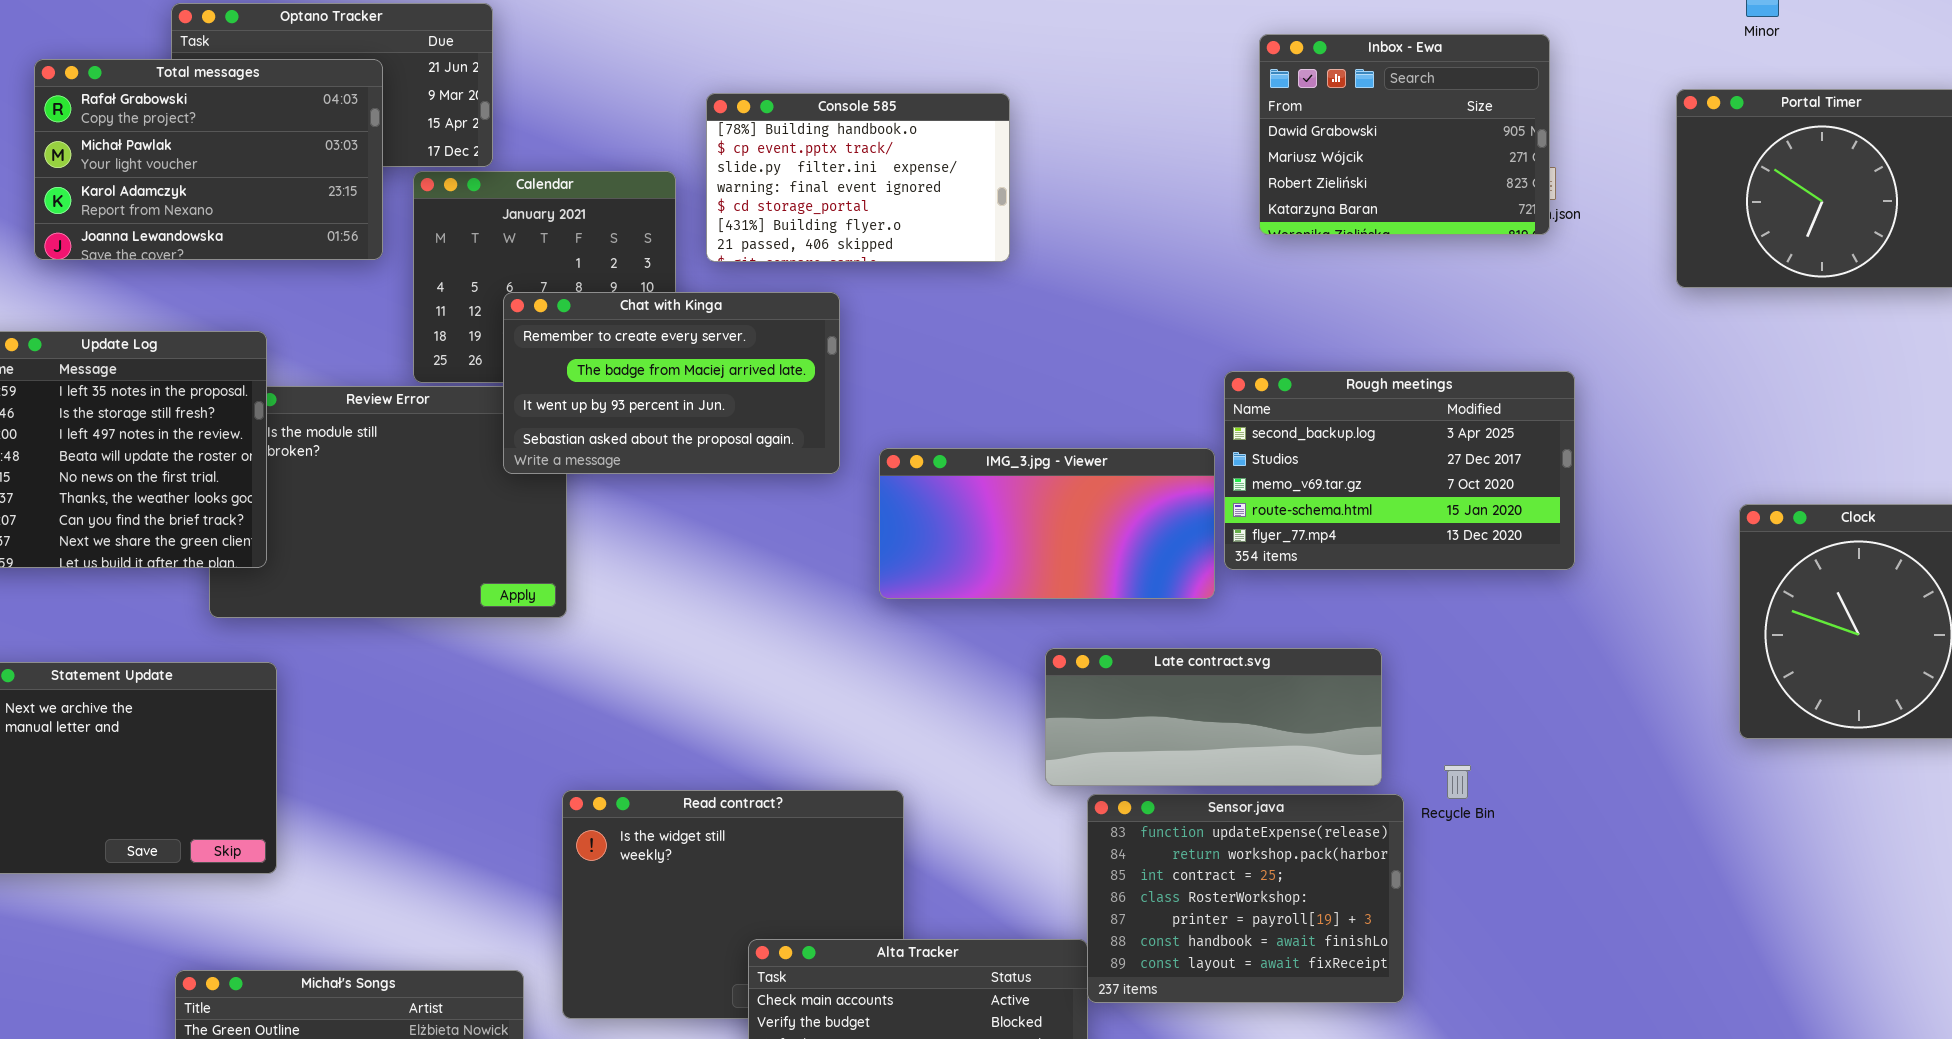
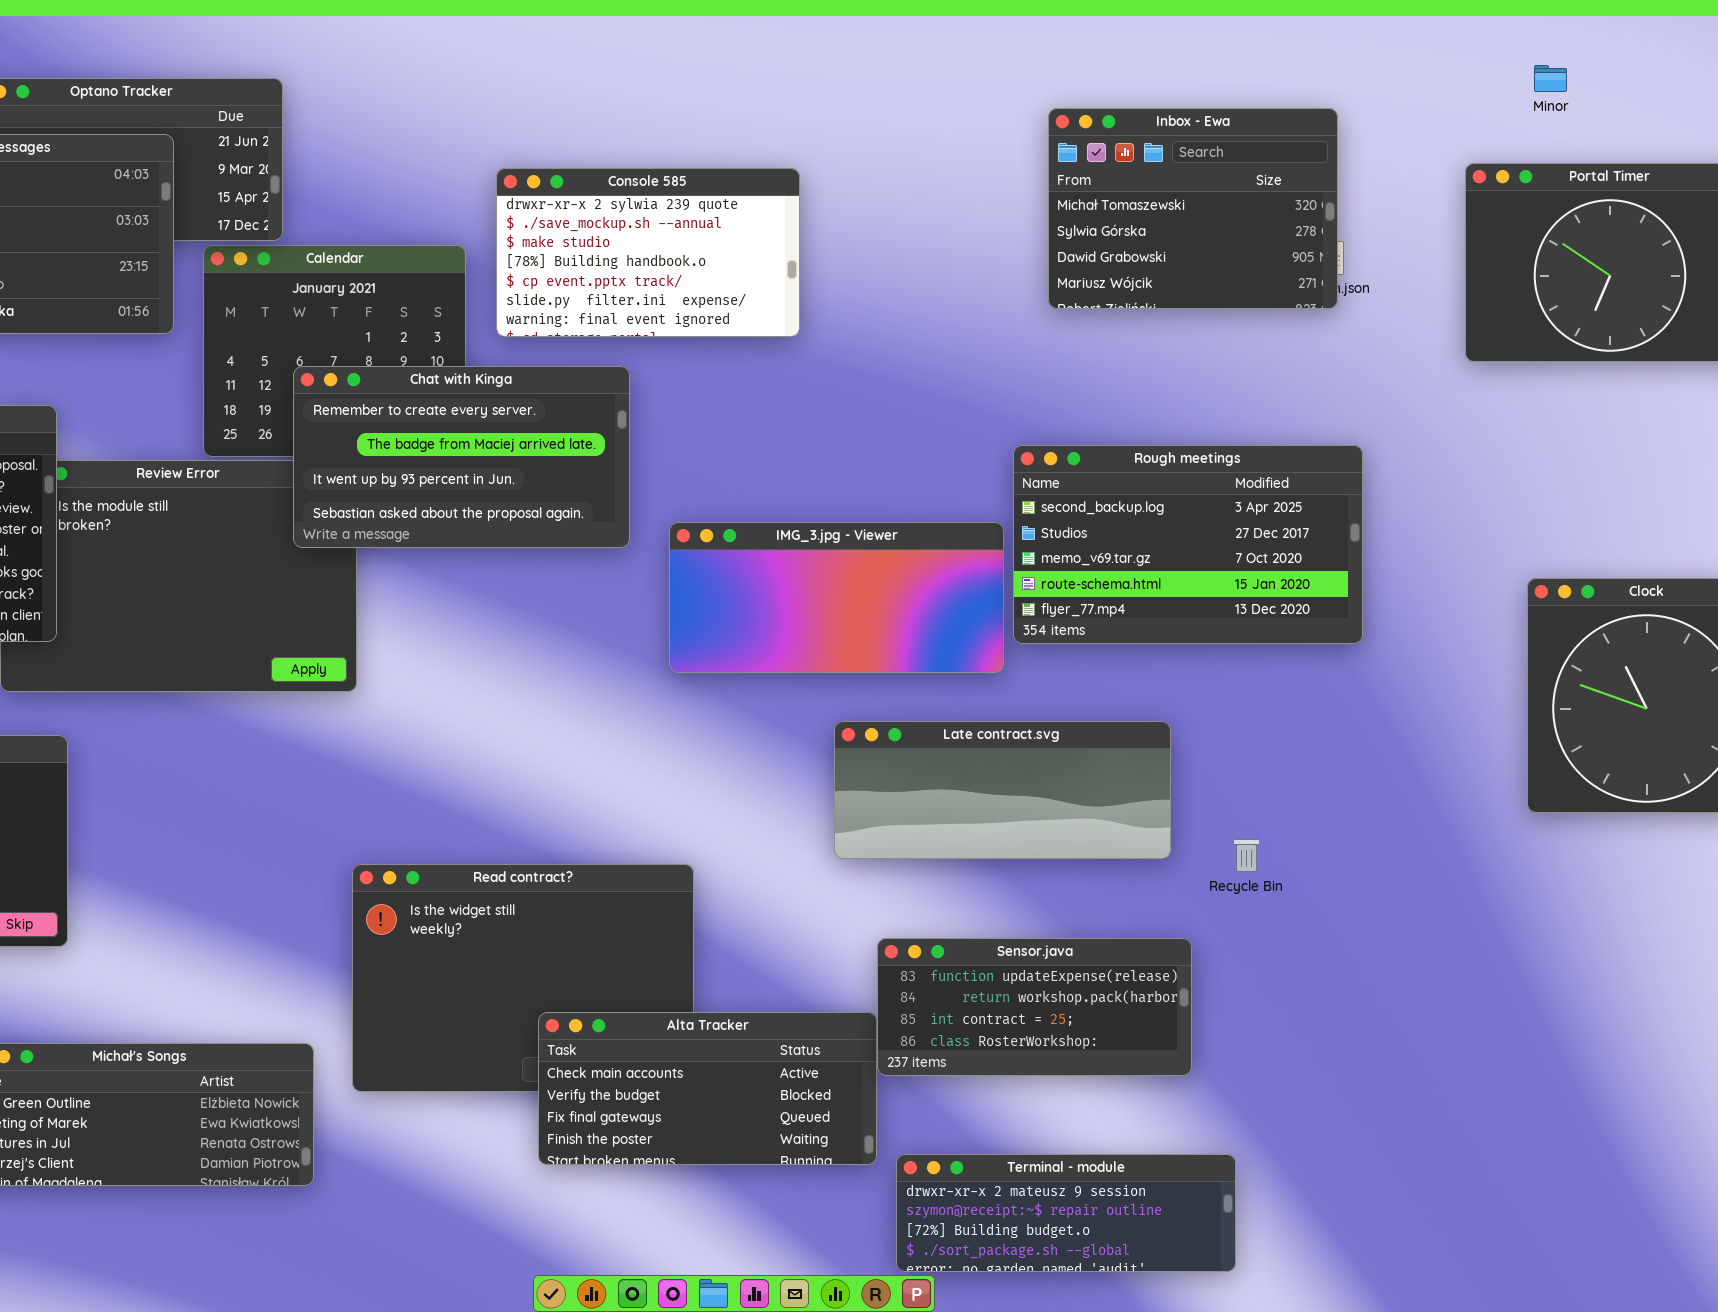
Inbox - Ewa: [1259,34,1550,235] -> [1048,108,1338,309], scrolled up 2 rows
Console 585: [706,93,1010,262] -> [496,168,800,337], scrolled up 3 rows
Sensor.java: [1087,794,1404,1003] -> [877,938,1192,1076], resized

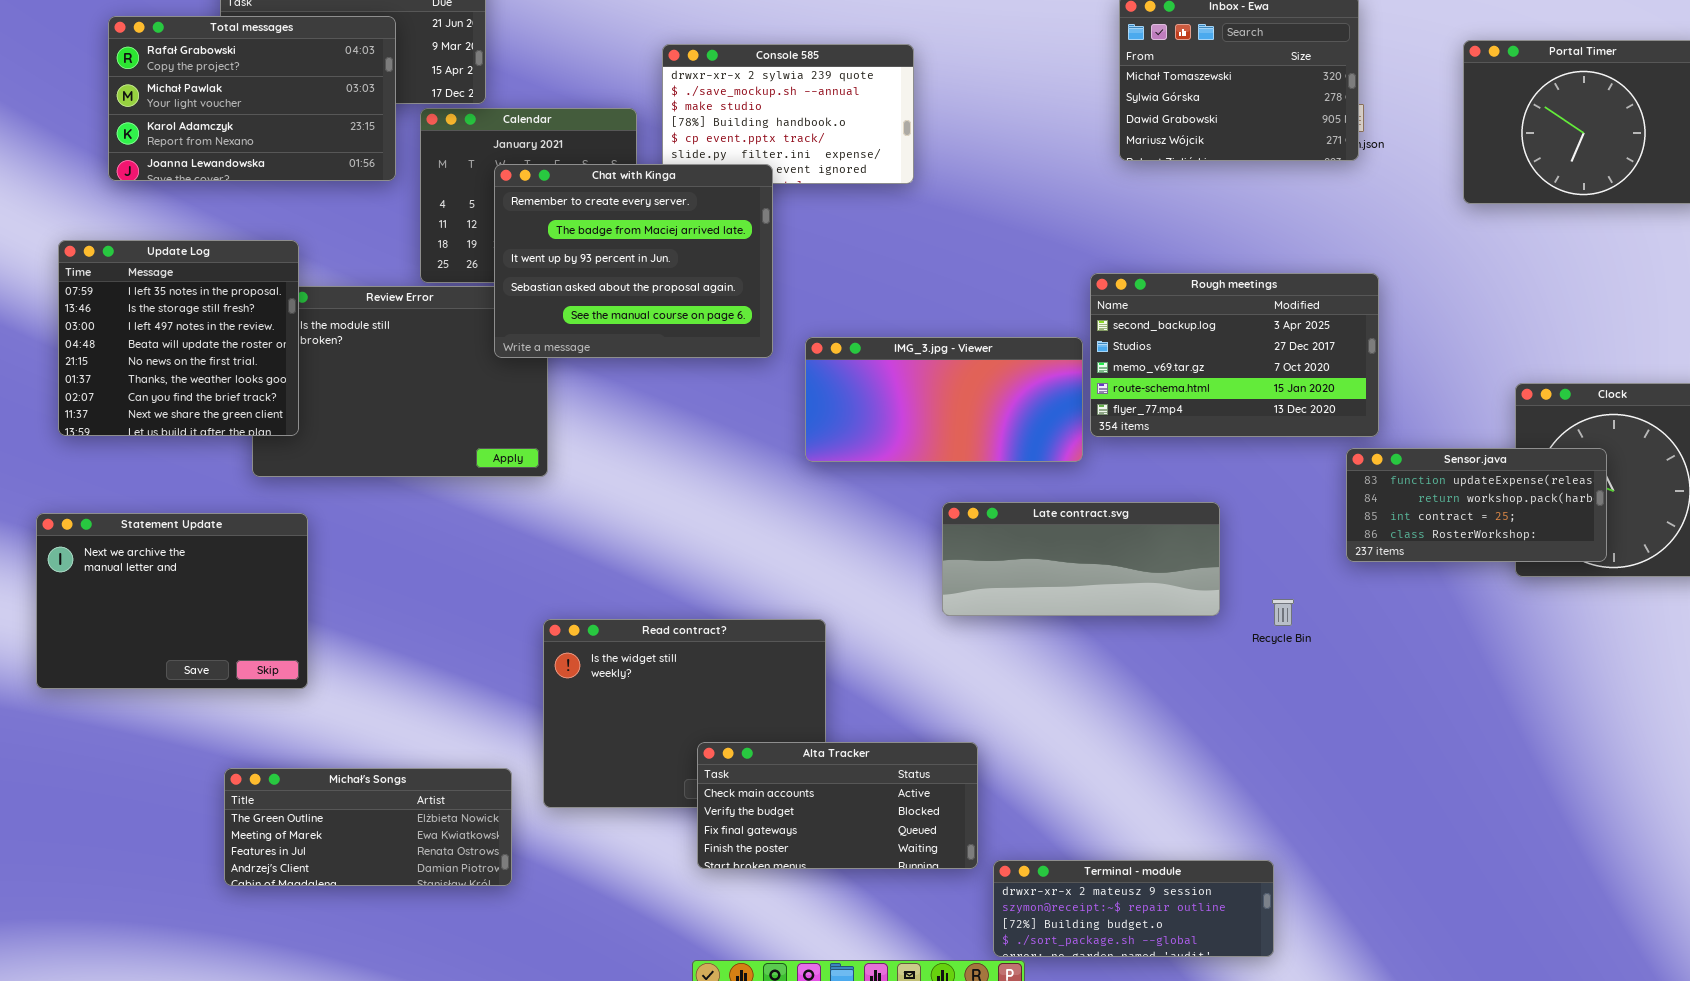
Chat with Kinga: [293,366,630,548] -> [494,164,773,358], resized
Sensor.java: [877,938,1192,1076] -> [1346,448,1607,562], moved

